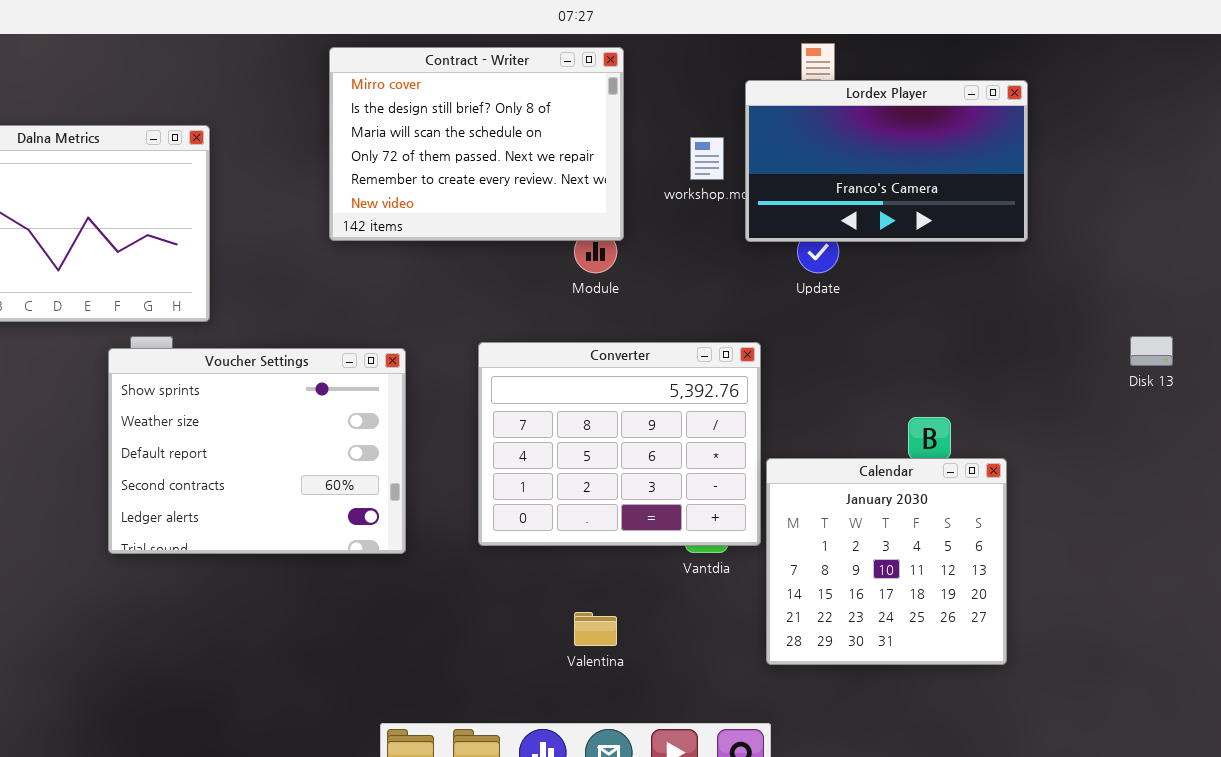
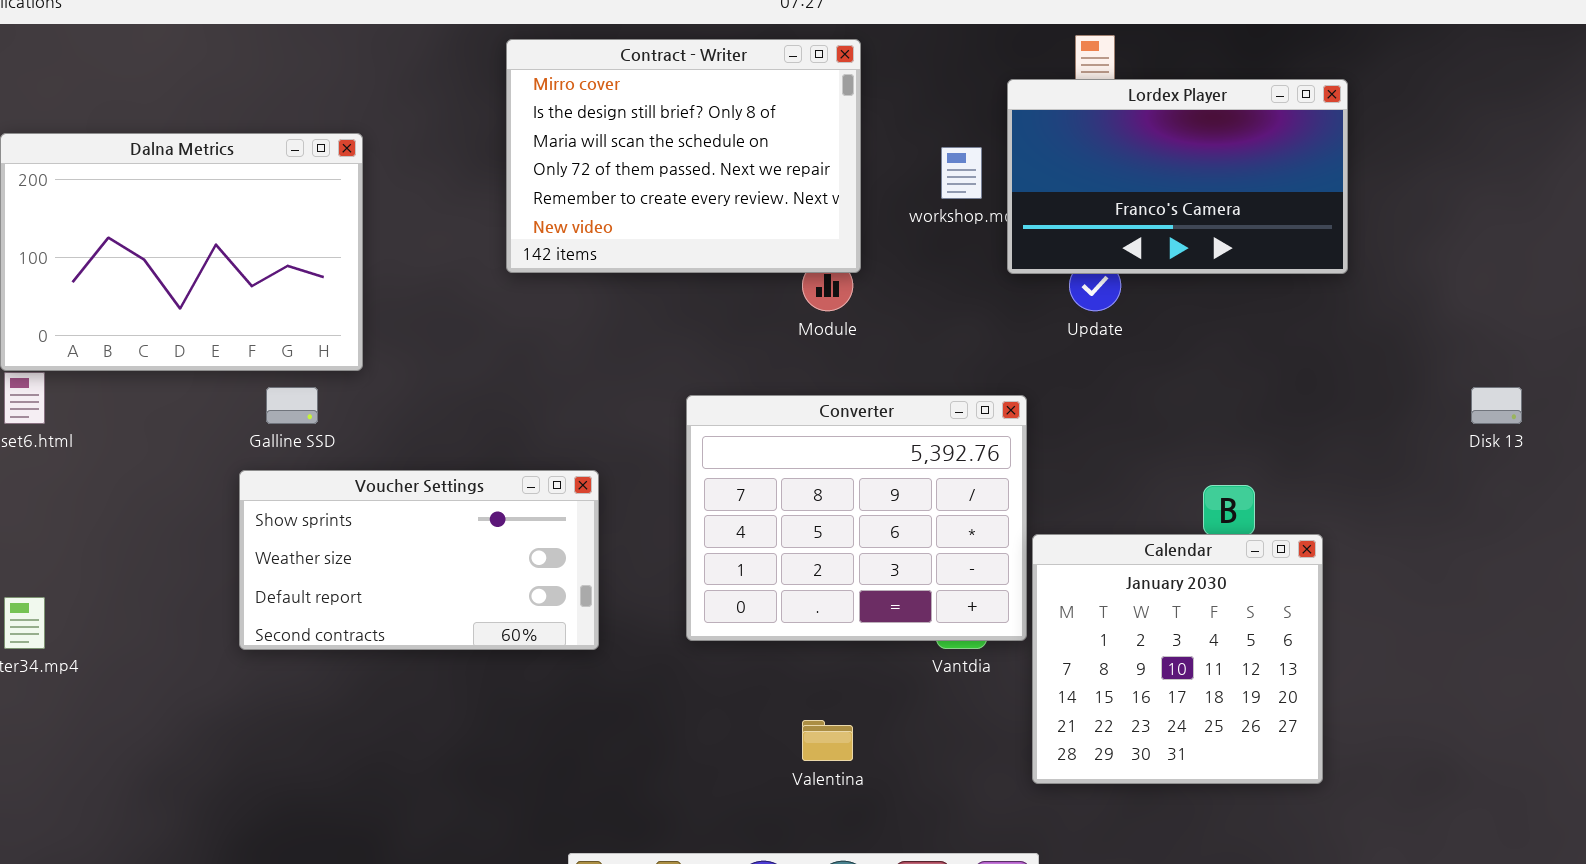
Voucher Settings: [108,348,406,554] -> [239,470,599,650], resized

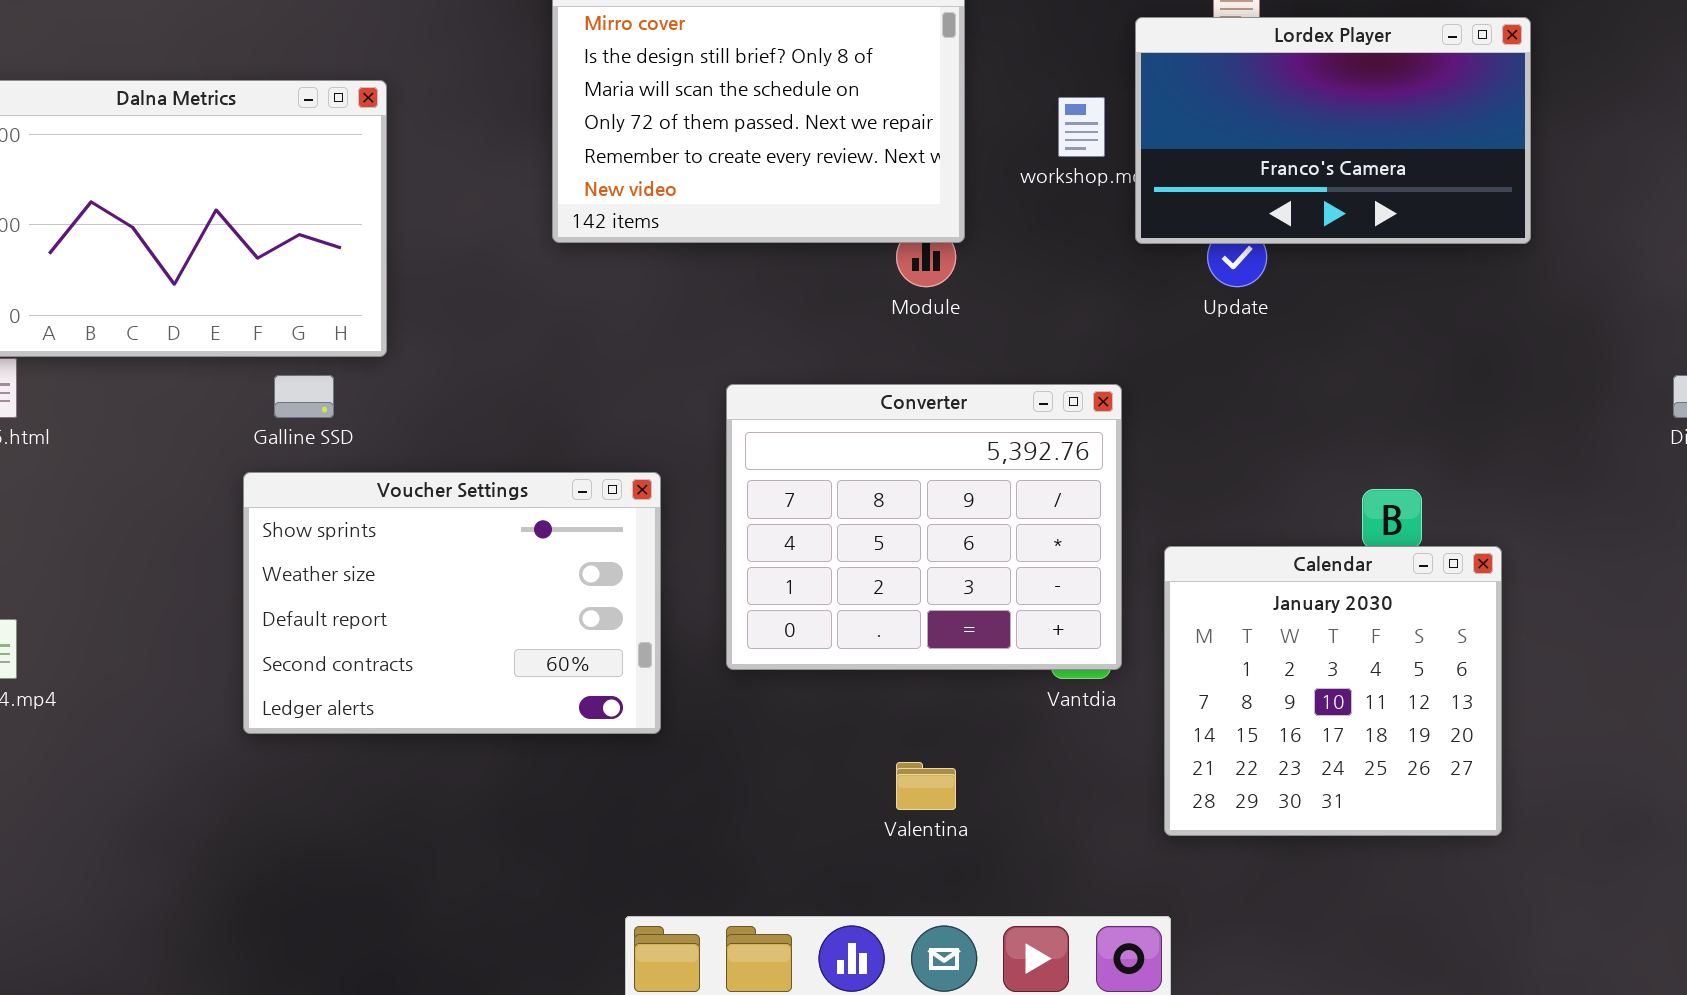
Converter: [686,395,1027,641] -> [726,384,1122,670], moved
Voucher Settings: [239,470,599,650] -> [243,472,661,734], resized

